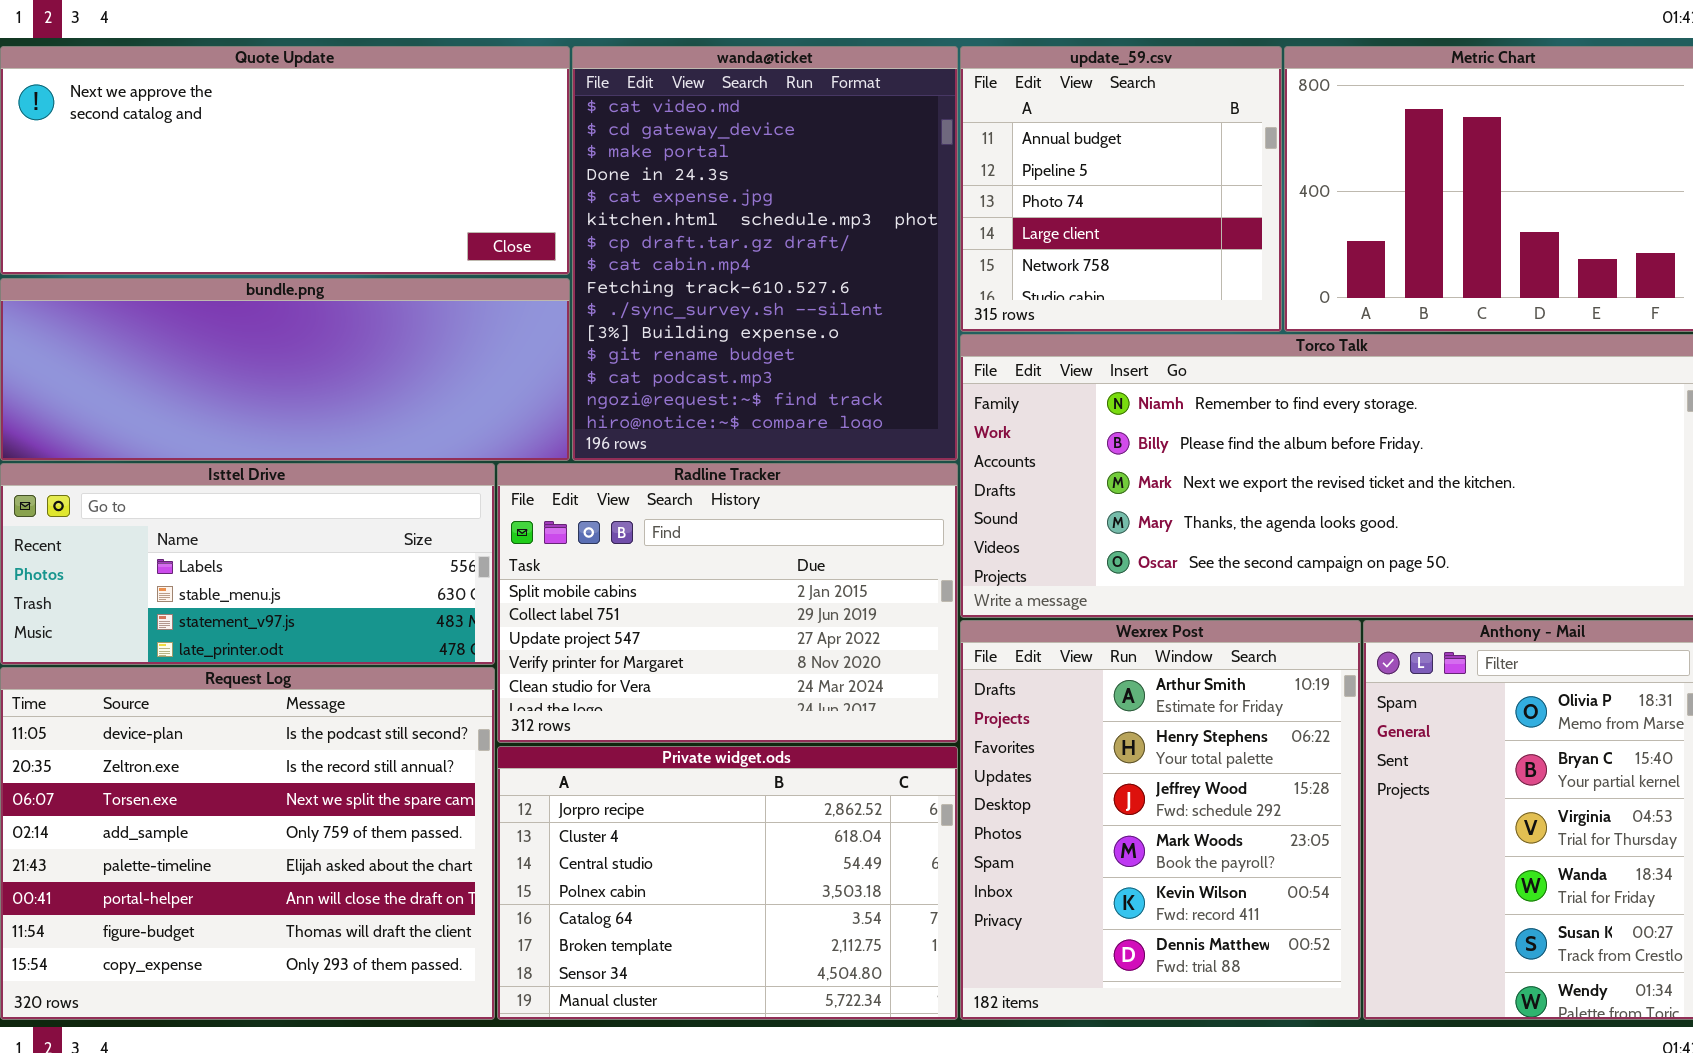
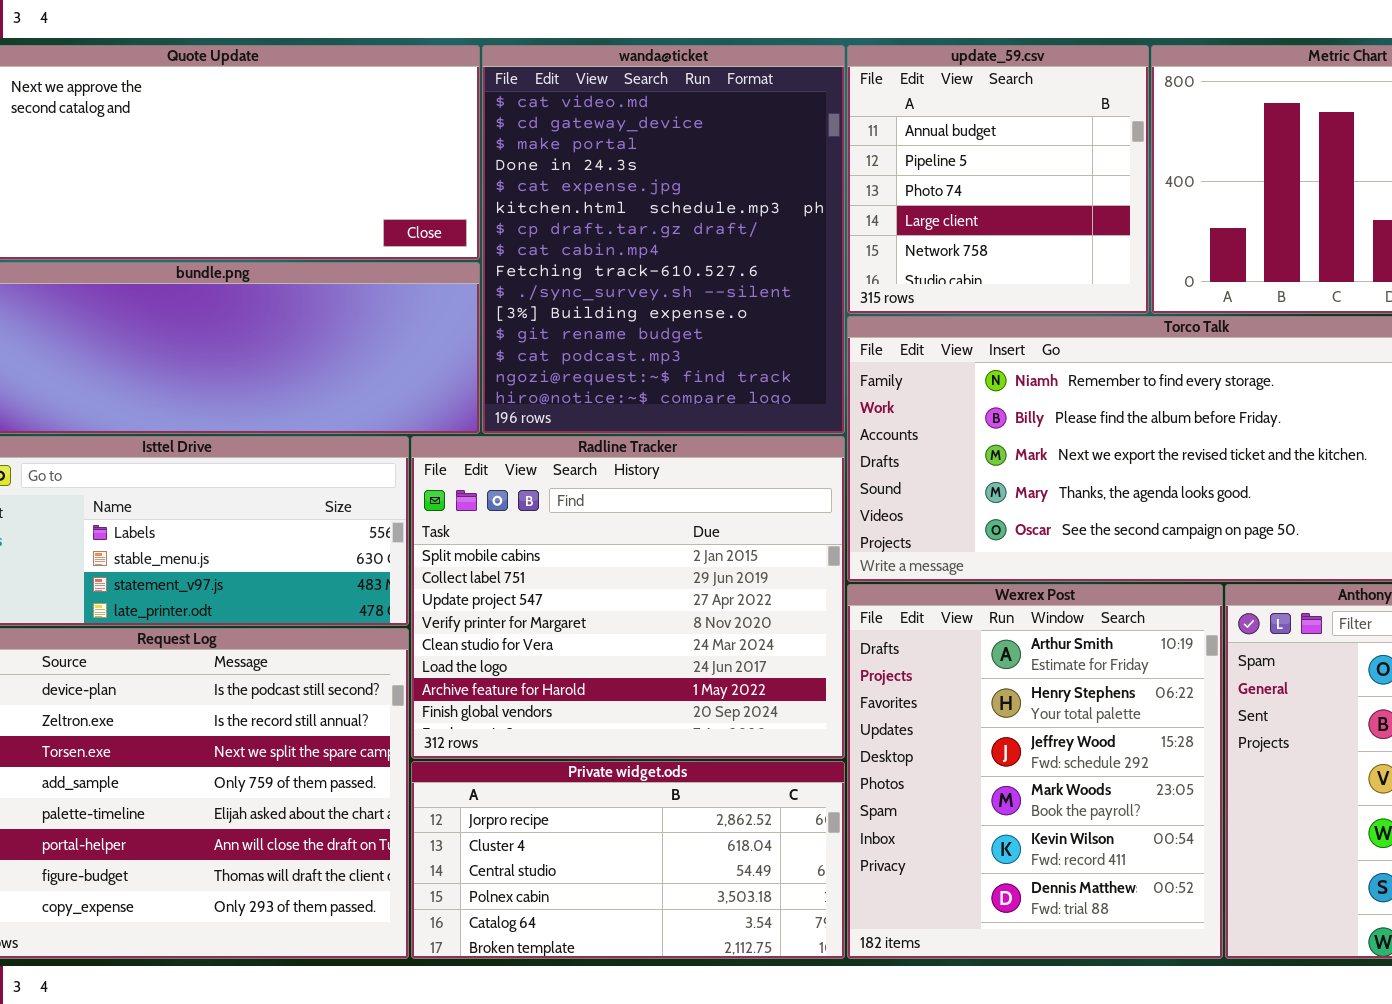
Radline Tracker: [497,463,958,743] -> [411,436,845,759], resized
Private widget.ods: [497,746,958,1020] -> [411,761,845,959], resized

